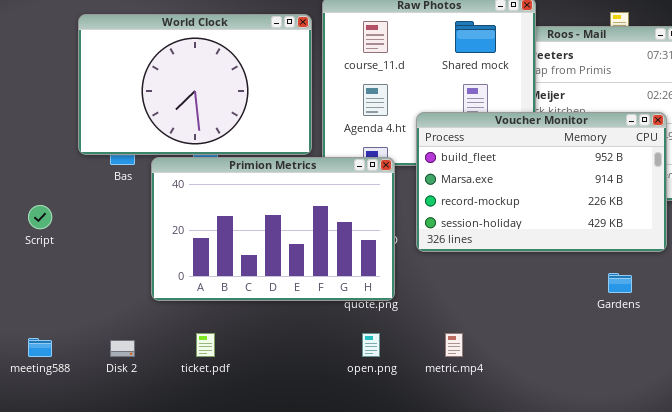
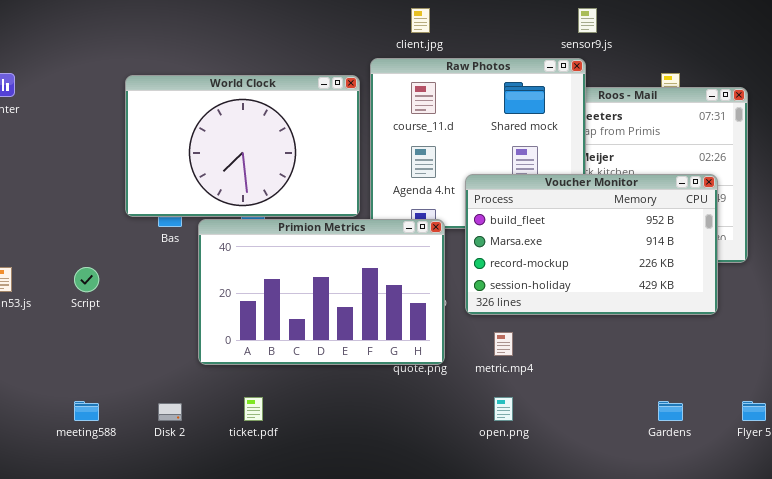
Gardens: [608,273,632,293] -> [658,401,683,421], moved
open.png: [362,333,380,357] -> [494,397,513,421], moved
metric.mp4: [445,333,463,357] -> [494,332,513,356], moved

